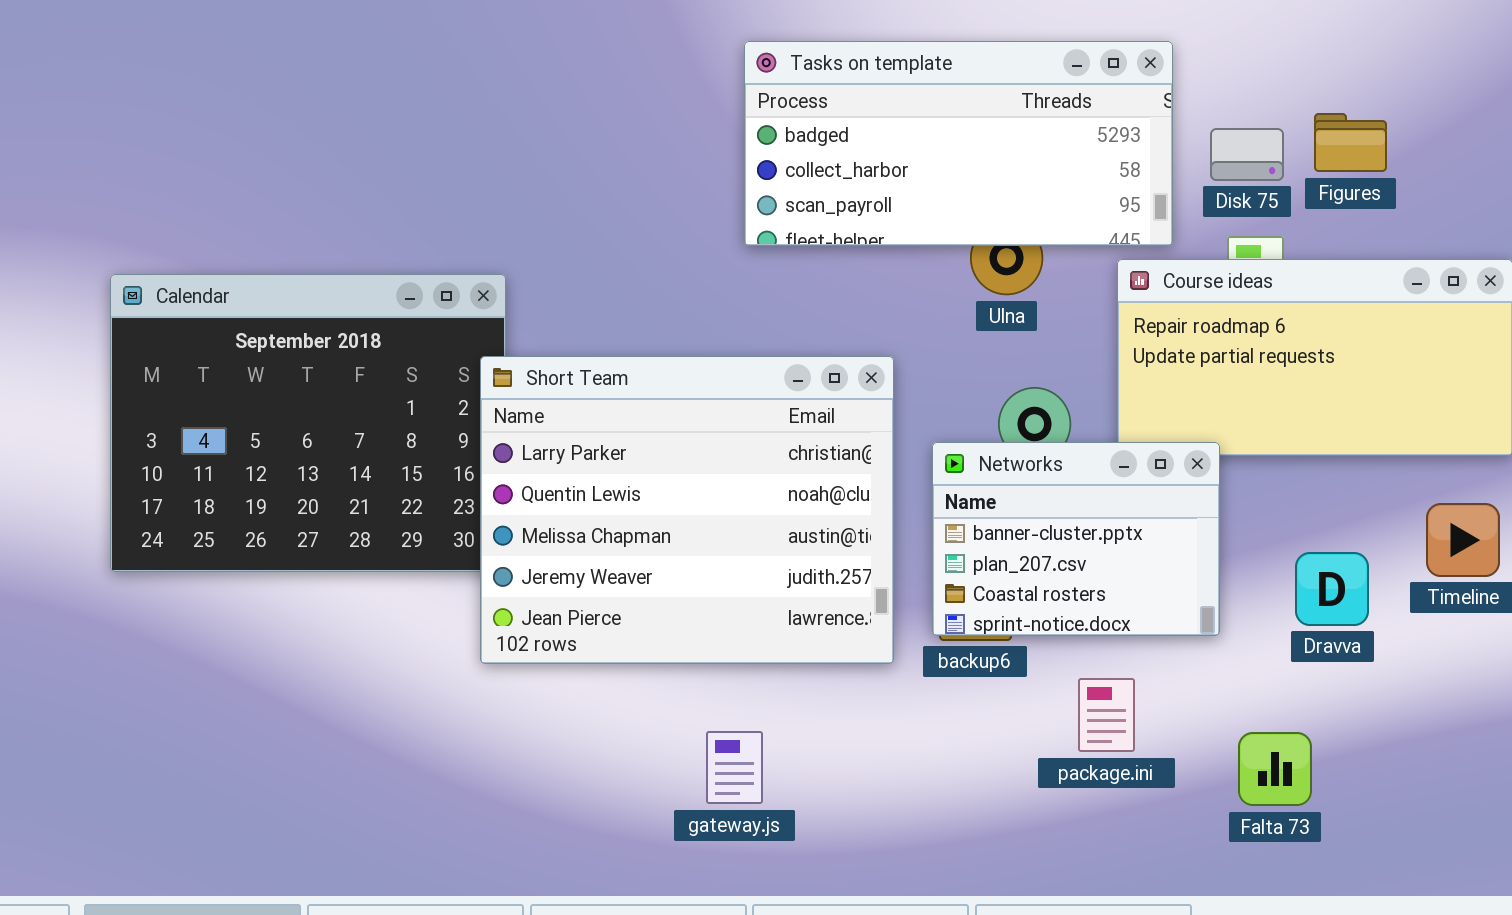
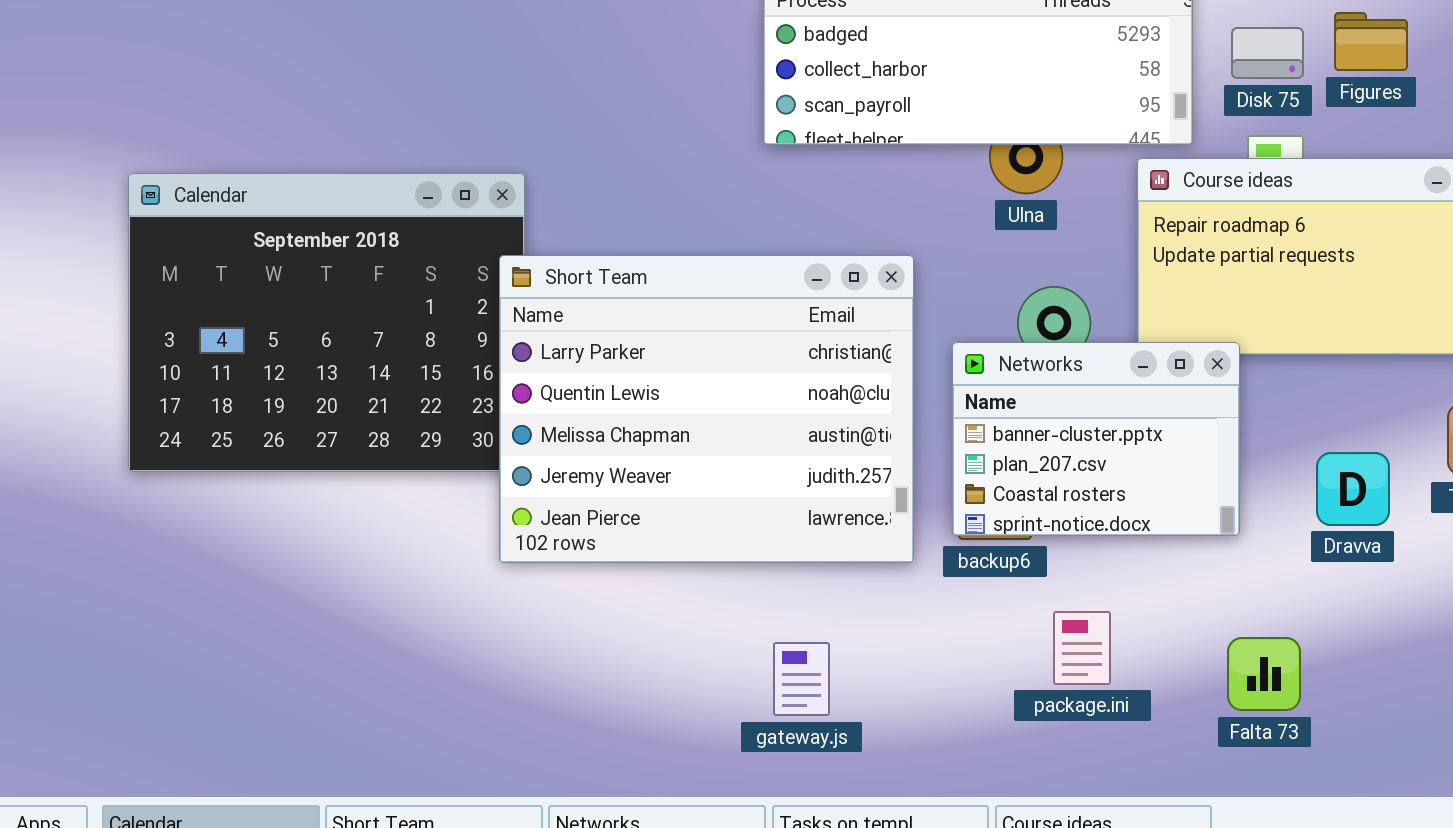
package.ini: [1078,678,1135,752] -> [1053,611,1111,685], moved
gateway.js: [706,731,763,804] -> [773,642,830,716], moved
Falta 73: [1238,732,1312,806] -> [1227,637,1301,711], moved

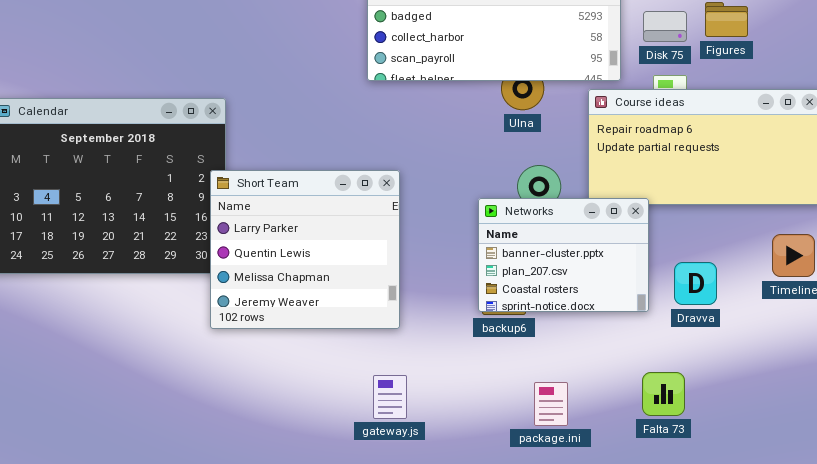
Short Team: [499,255,914,563] -> [210,170,400,329], resized
Dravva: [1316,452,1390,526] -> [674,262,717,305], moved
package.ini: [1053,611,1111,685] -> [534,382,568,426], moved

